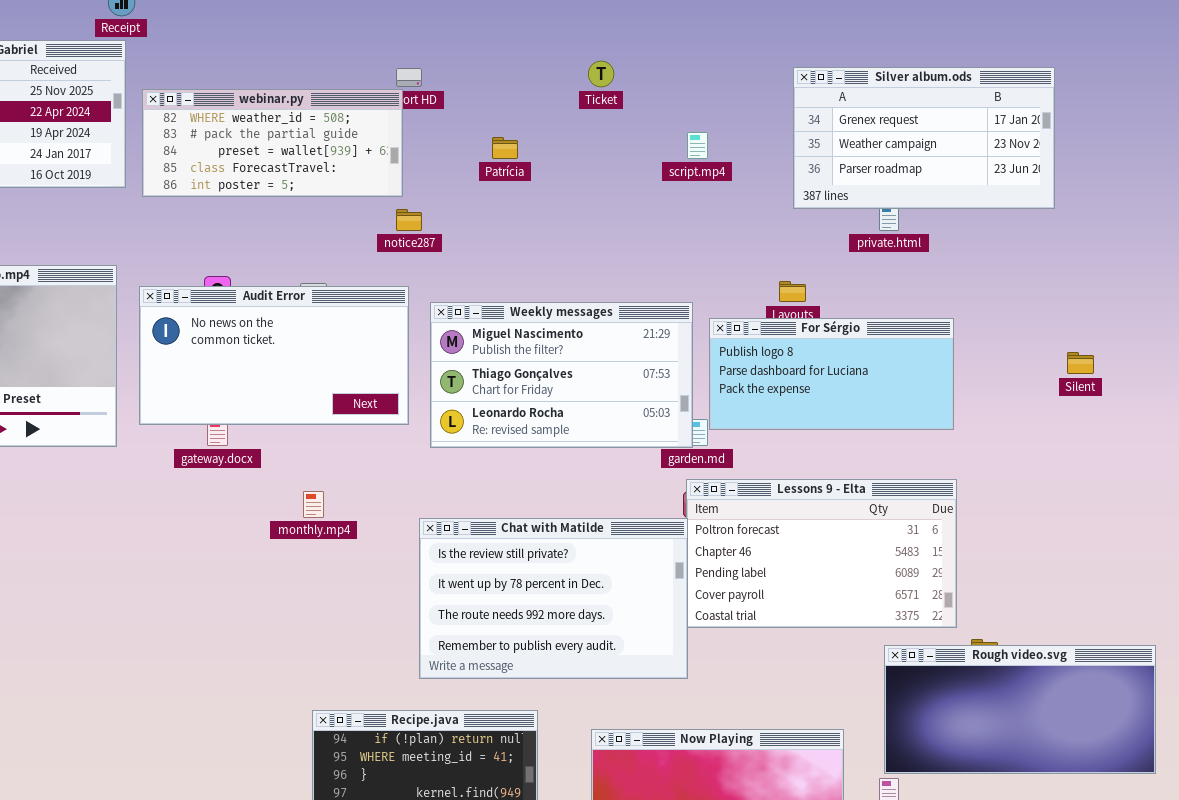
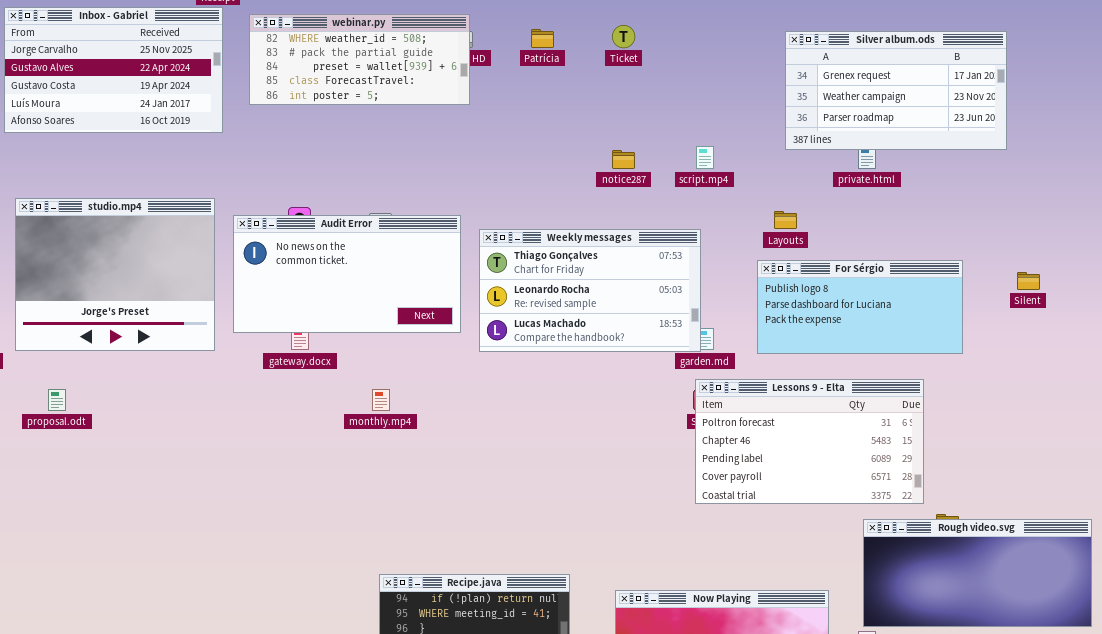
webinar.py: [142,89,403,197] -> [249,14,470,105], moved
script.mp4: [687,132,708,159] -> [696,146,714,169], moved
Patrícia: [492,137,518,159] -> [531,29,554,48], moved
notice287: [396,209,422,231] -> [612,150,635,169], moved
Weekly messages: [430,302,693,448] -> [479,229,701,352], scrolled down 1 row
For Sérgio: [709,318,954,430] -> [757,260,963,354], moved
Chat with Matilde: [419,518,688,679] -> none, closed

